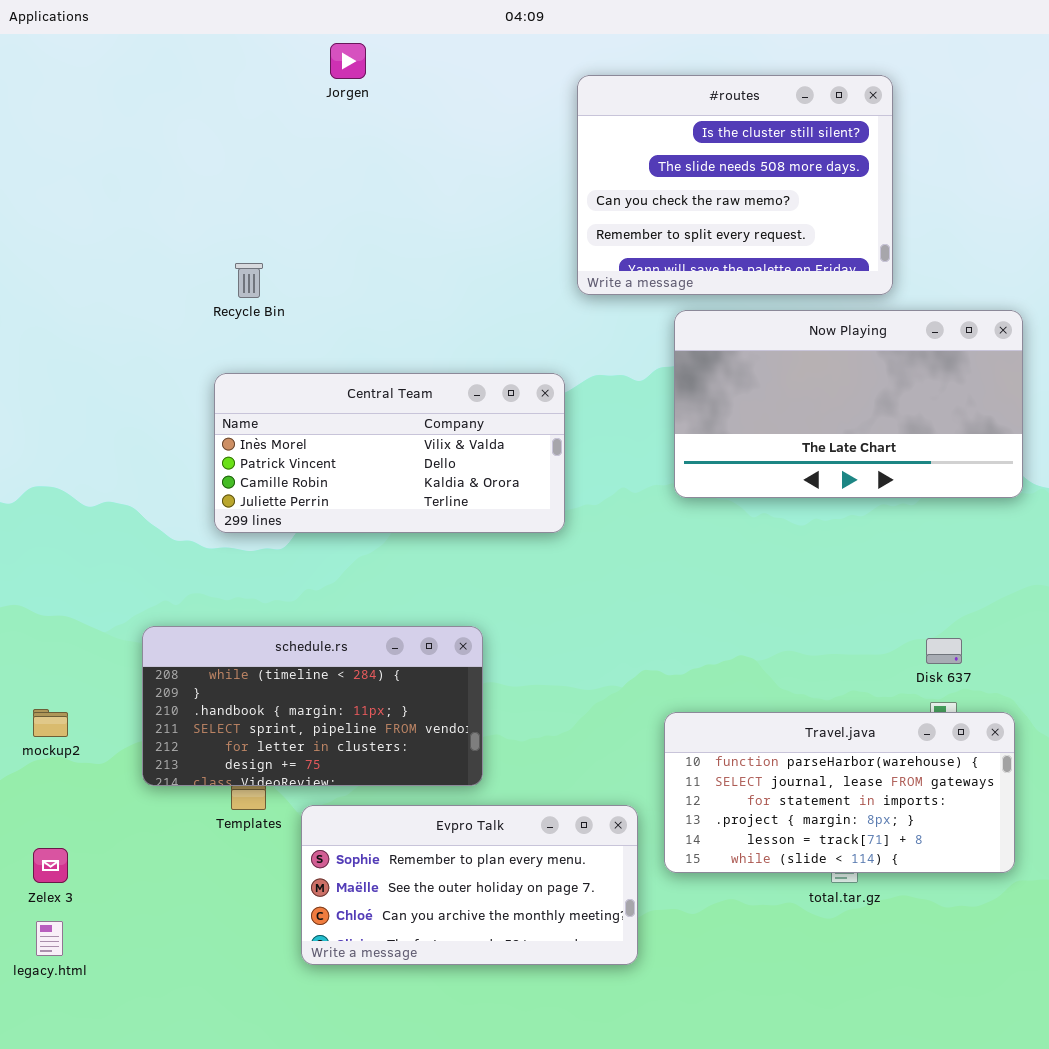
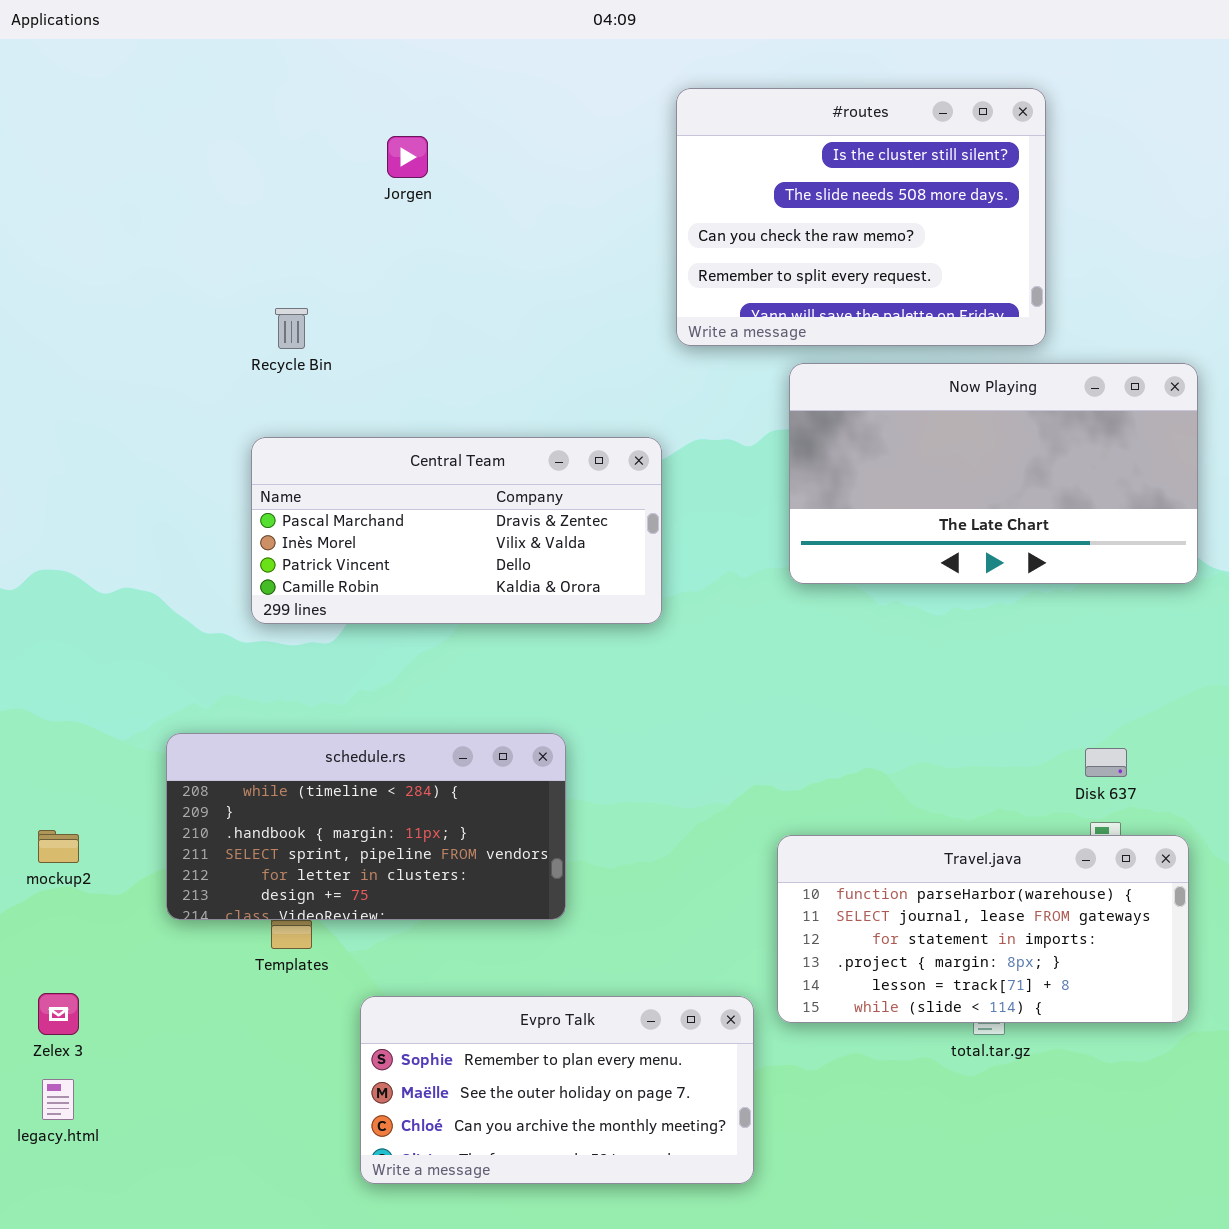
Jorgen: [330,43,366,79] -> [387,136,428,178], moved
Central Team: [214,373,565,533] -> [251,437,662,624], scrolled up 1 row
Evpro Talk: [301,805,638,965] -> [360,996,754,1184], moved

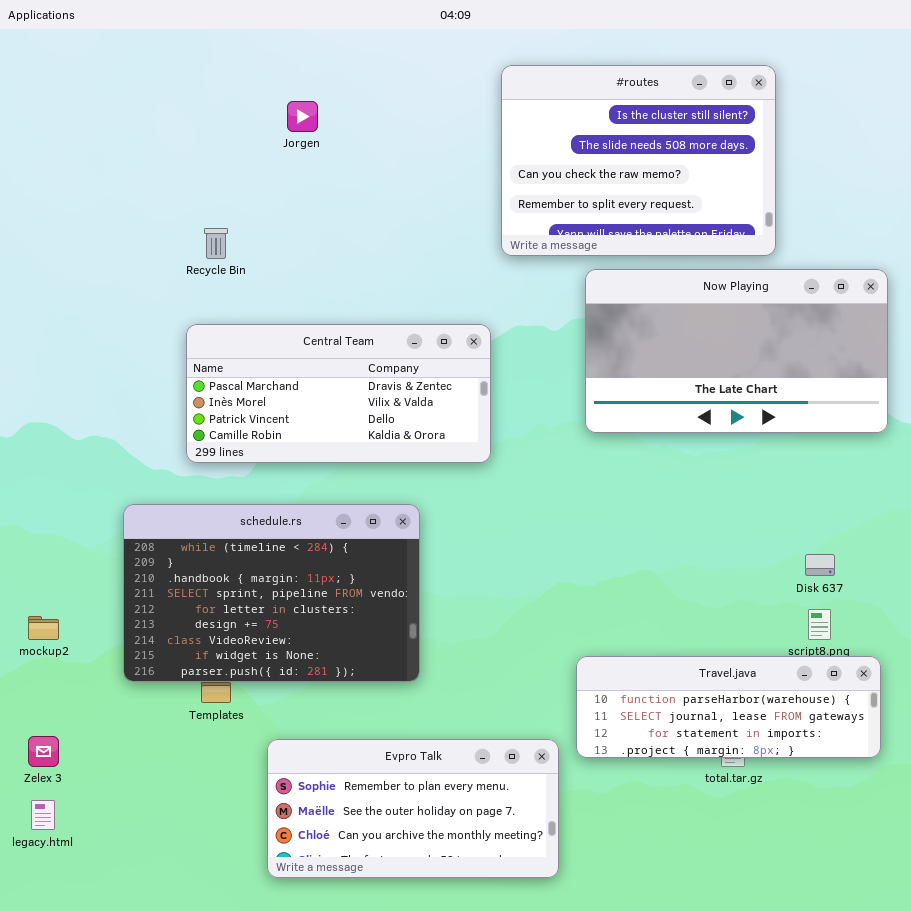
schedule.rs: [166,733,566,920] -> [123,504,420,682], resized
Travel.java: [777,835,1189,1023] -> [576,656,881,758], resized

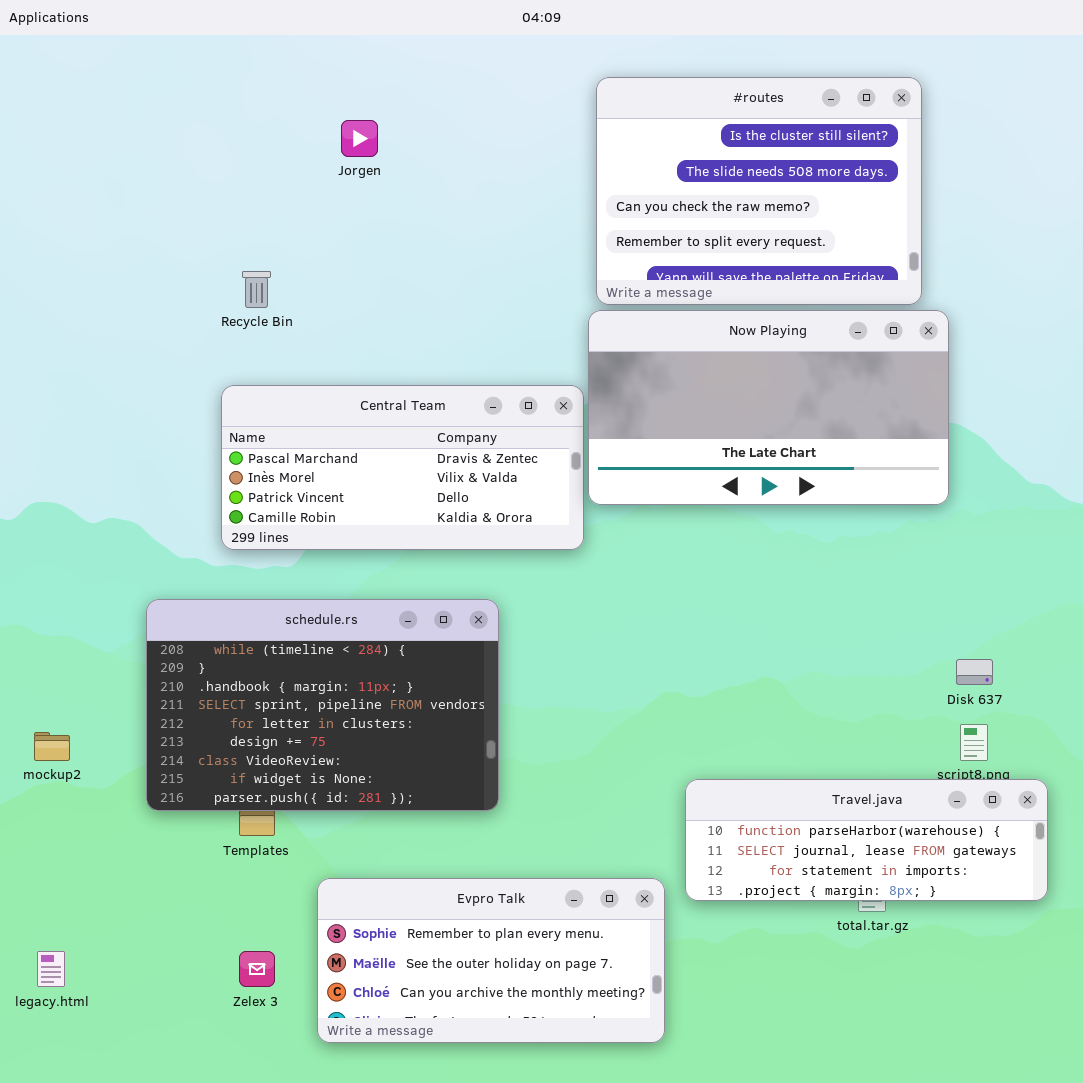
Now Playing: [585,269,888,433] -> [588,310,949,505], moved
Zelex 3: [28,736,59,767] -> [239,951,275,987], moved

